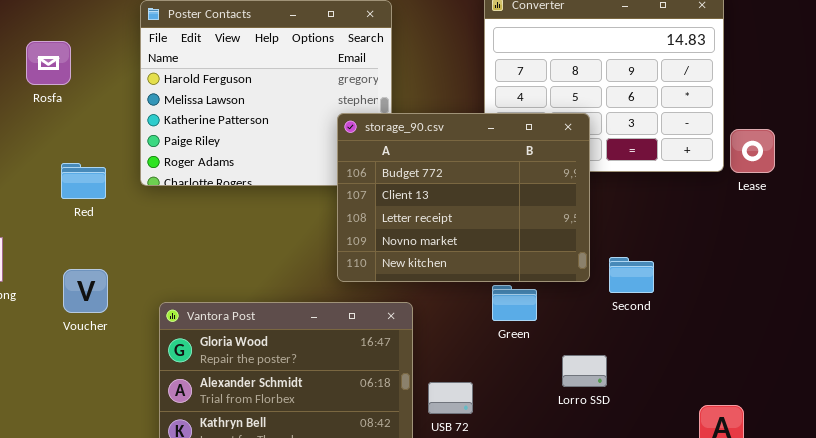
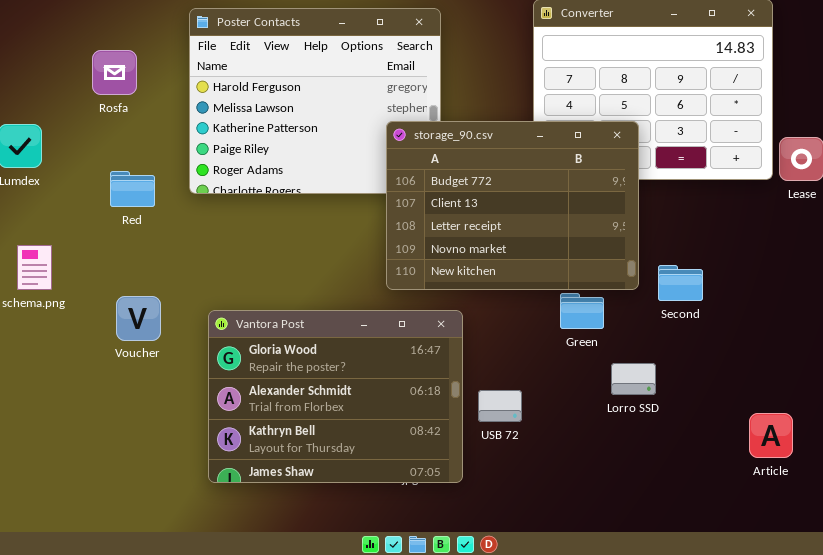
Rosfa: [26,41,71,85] -> [92,50,137,95], moved
Voucher: [63,269,108,313] -> [116,296,161,341], moved
Green: [492,285,537,321] -> [560,293,604,329], moved

